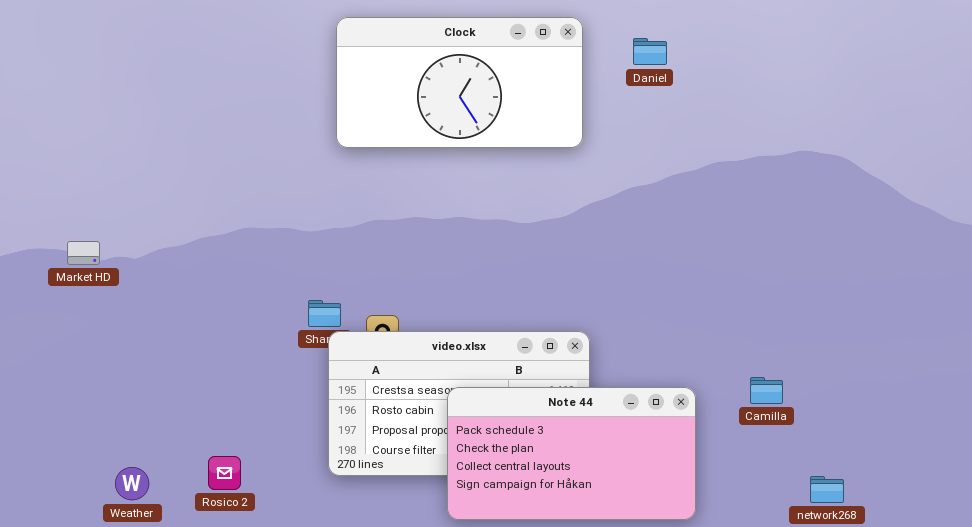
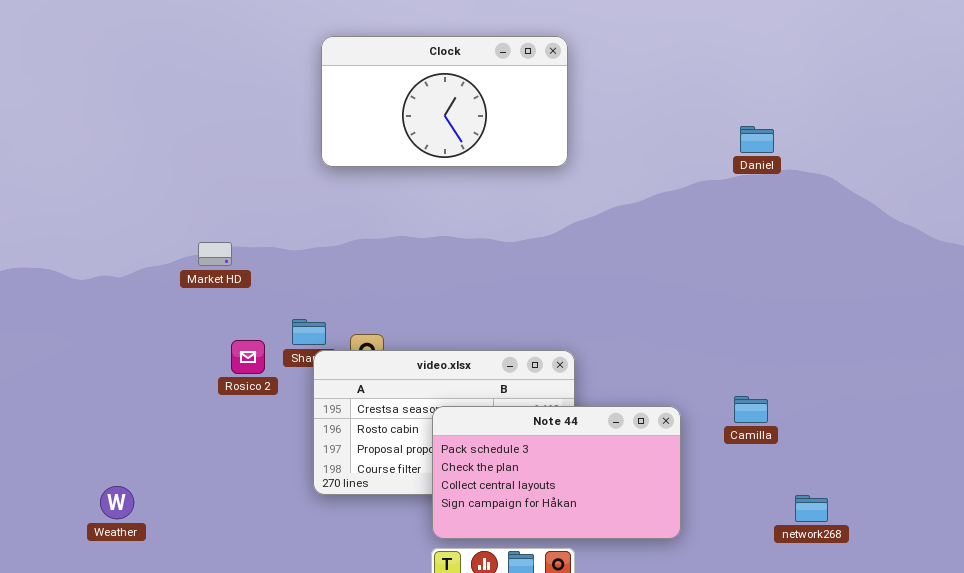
Daniel: [633,38,667,65] -> [740,126,774,153], moved
Market HD: [67,241,100,265] -> [198,242,232,266], moved
Rosico 2: [208,456,241,490] -> [231,340,265,374], moved

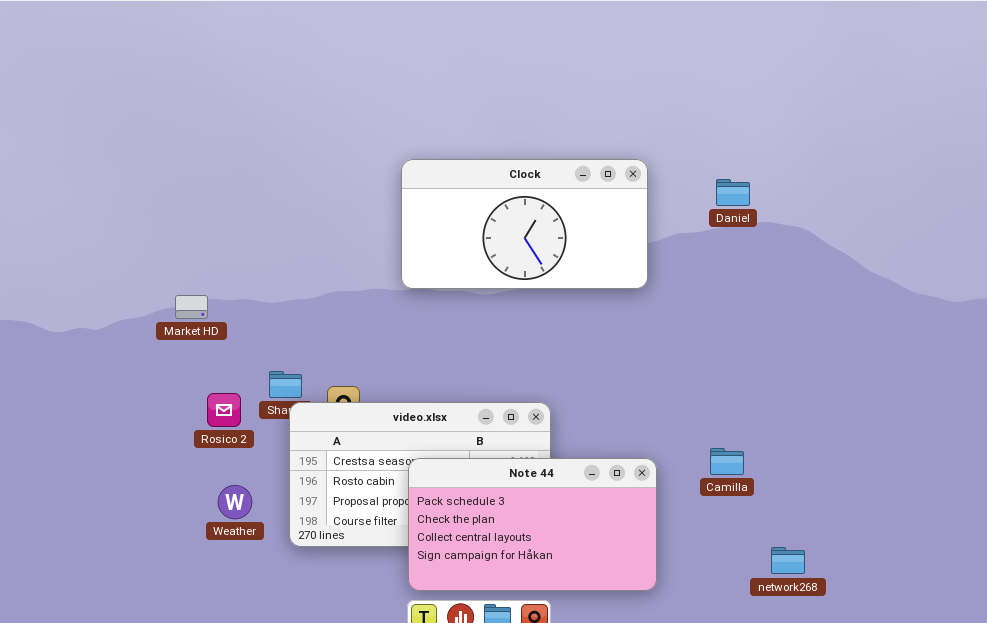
Clock: [321,36,568,167] -> [401,159,648,289], moved
Weather: [100,486,134,519] -> [218,485,252,519], moved

